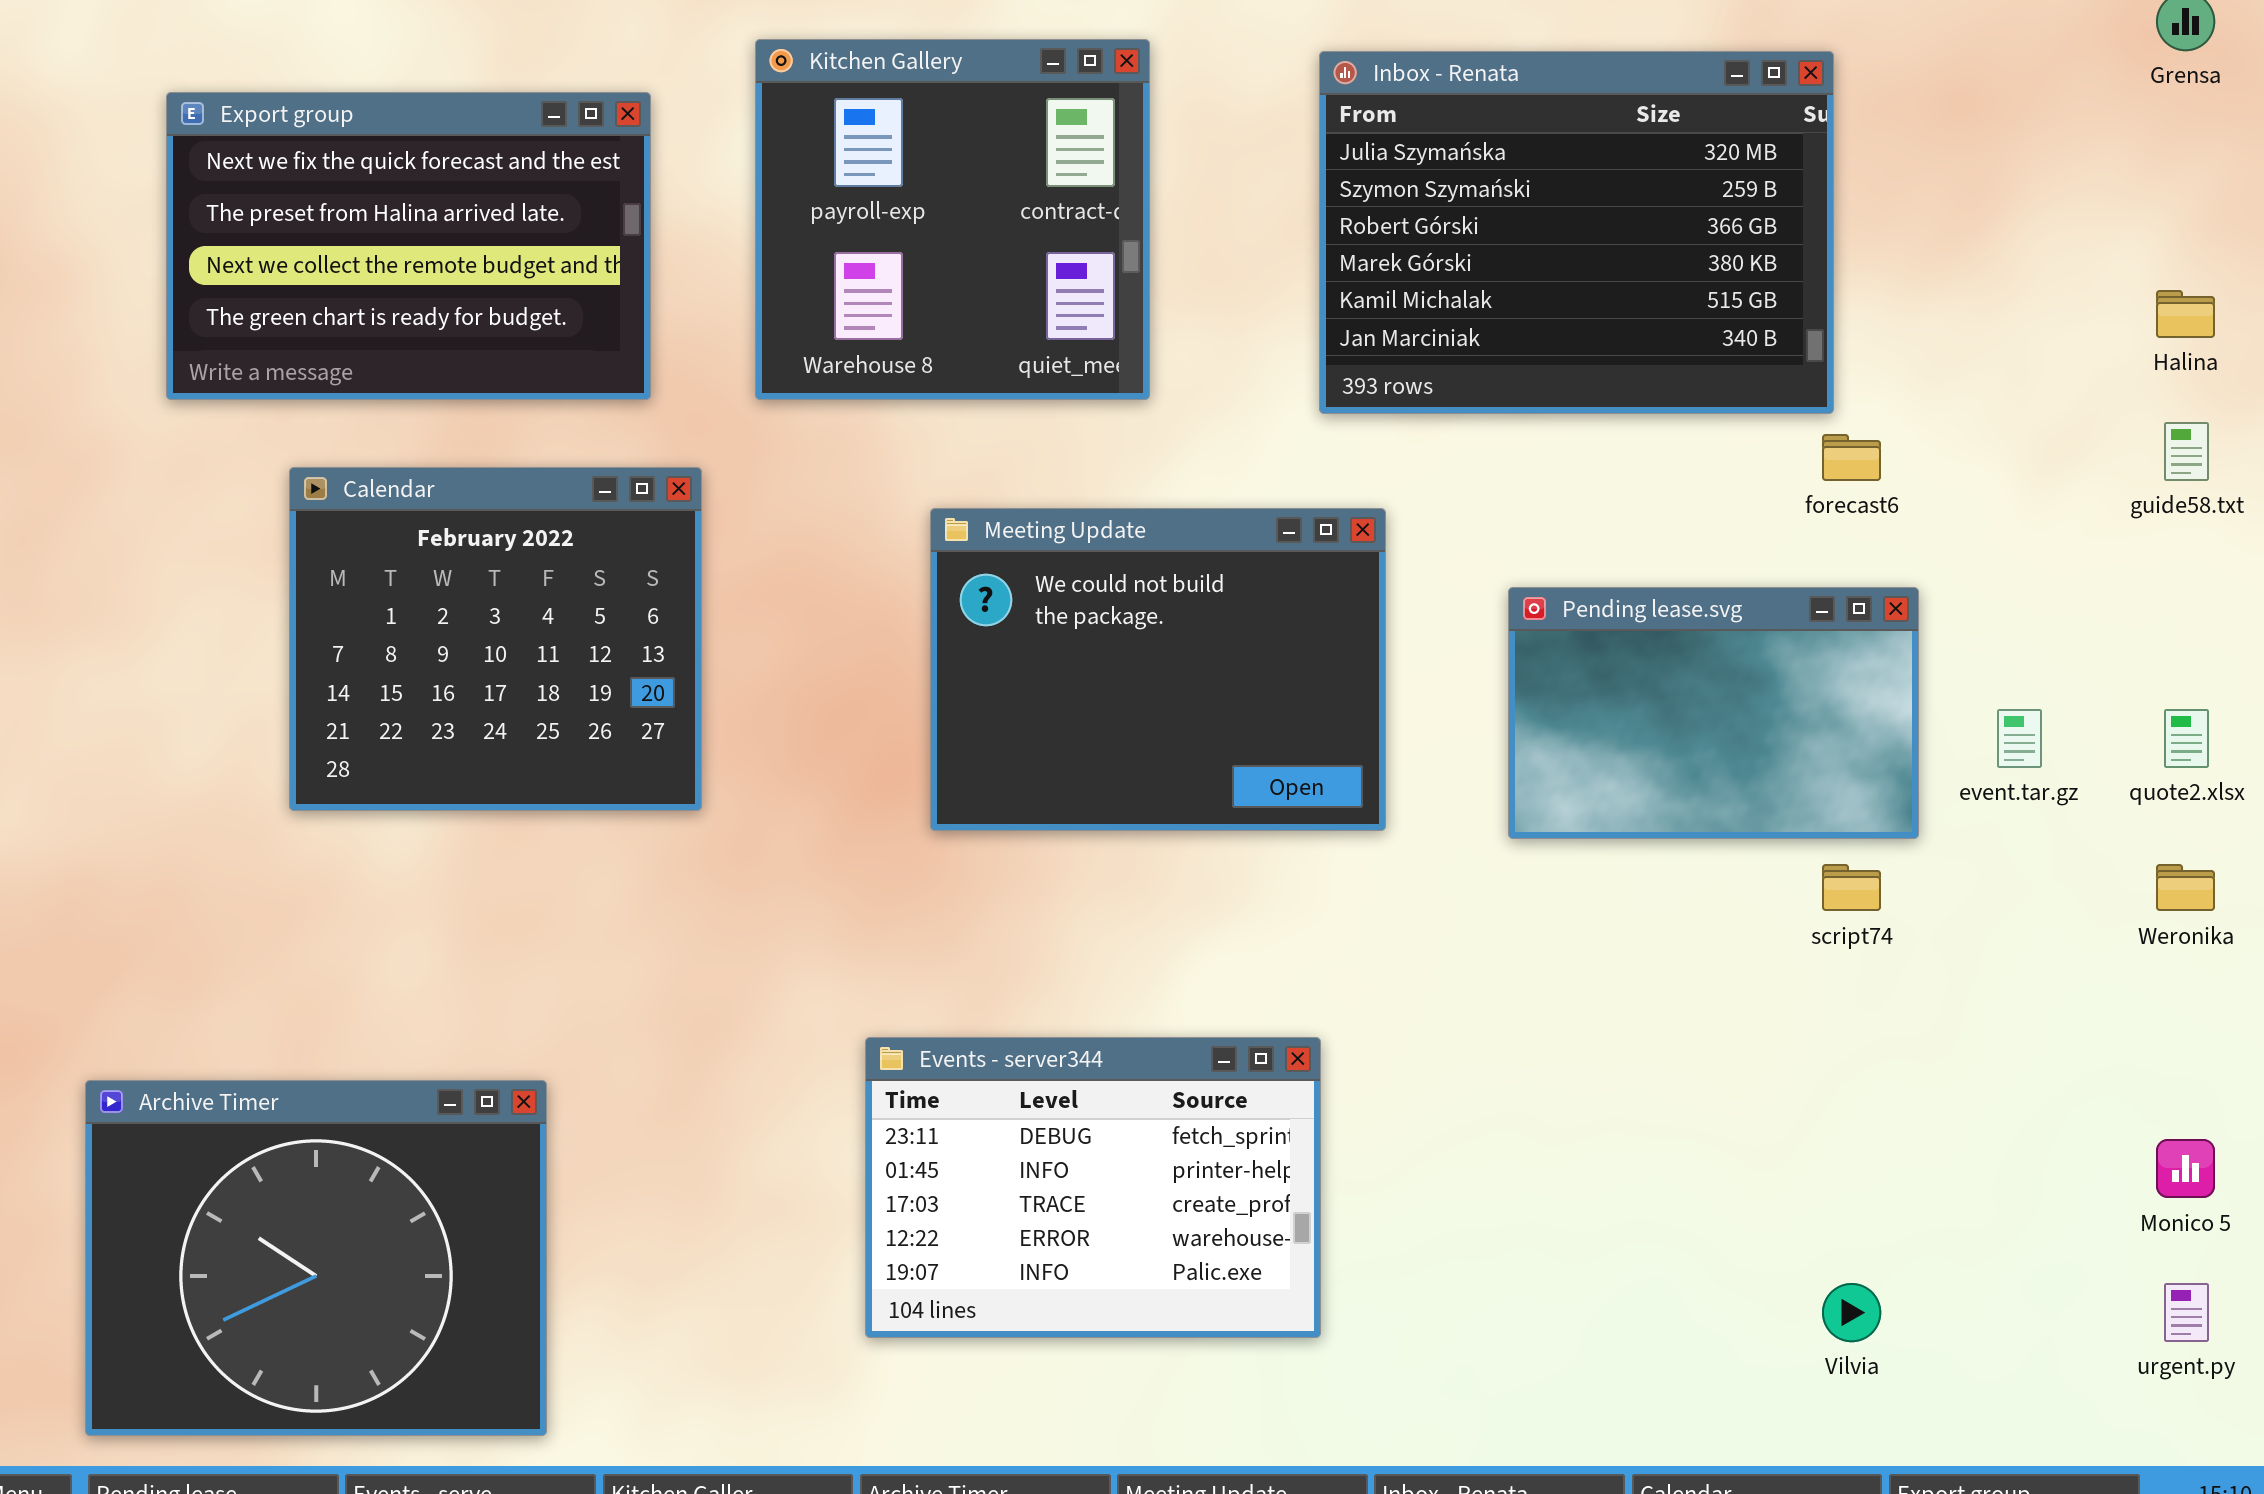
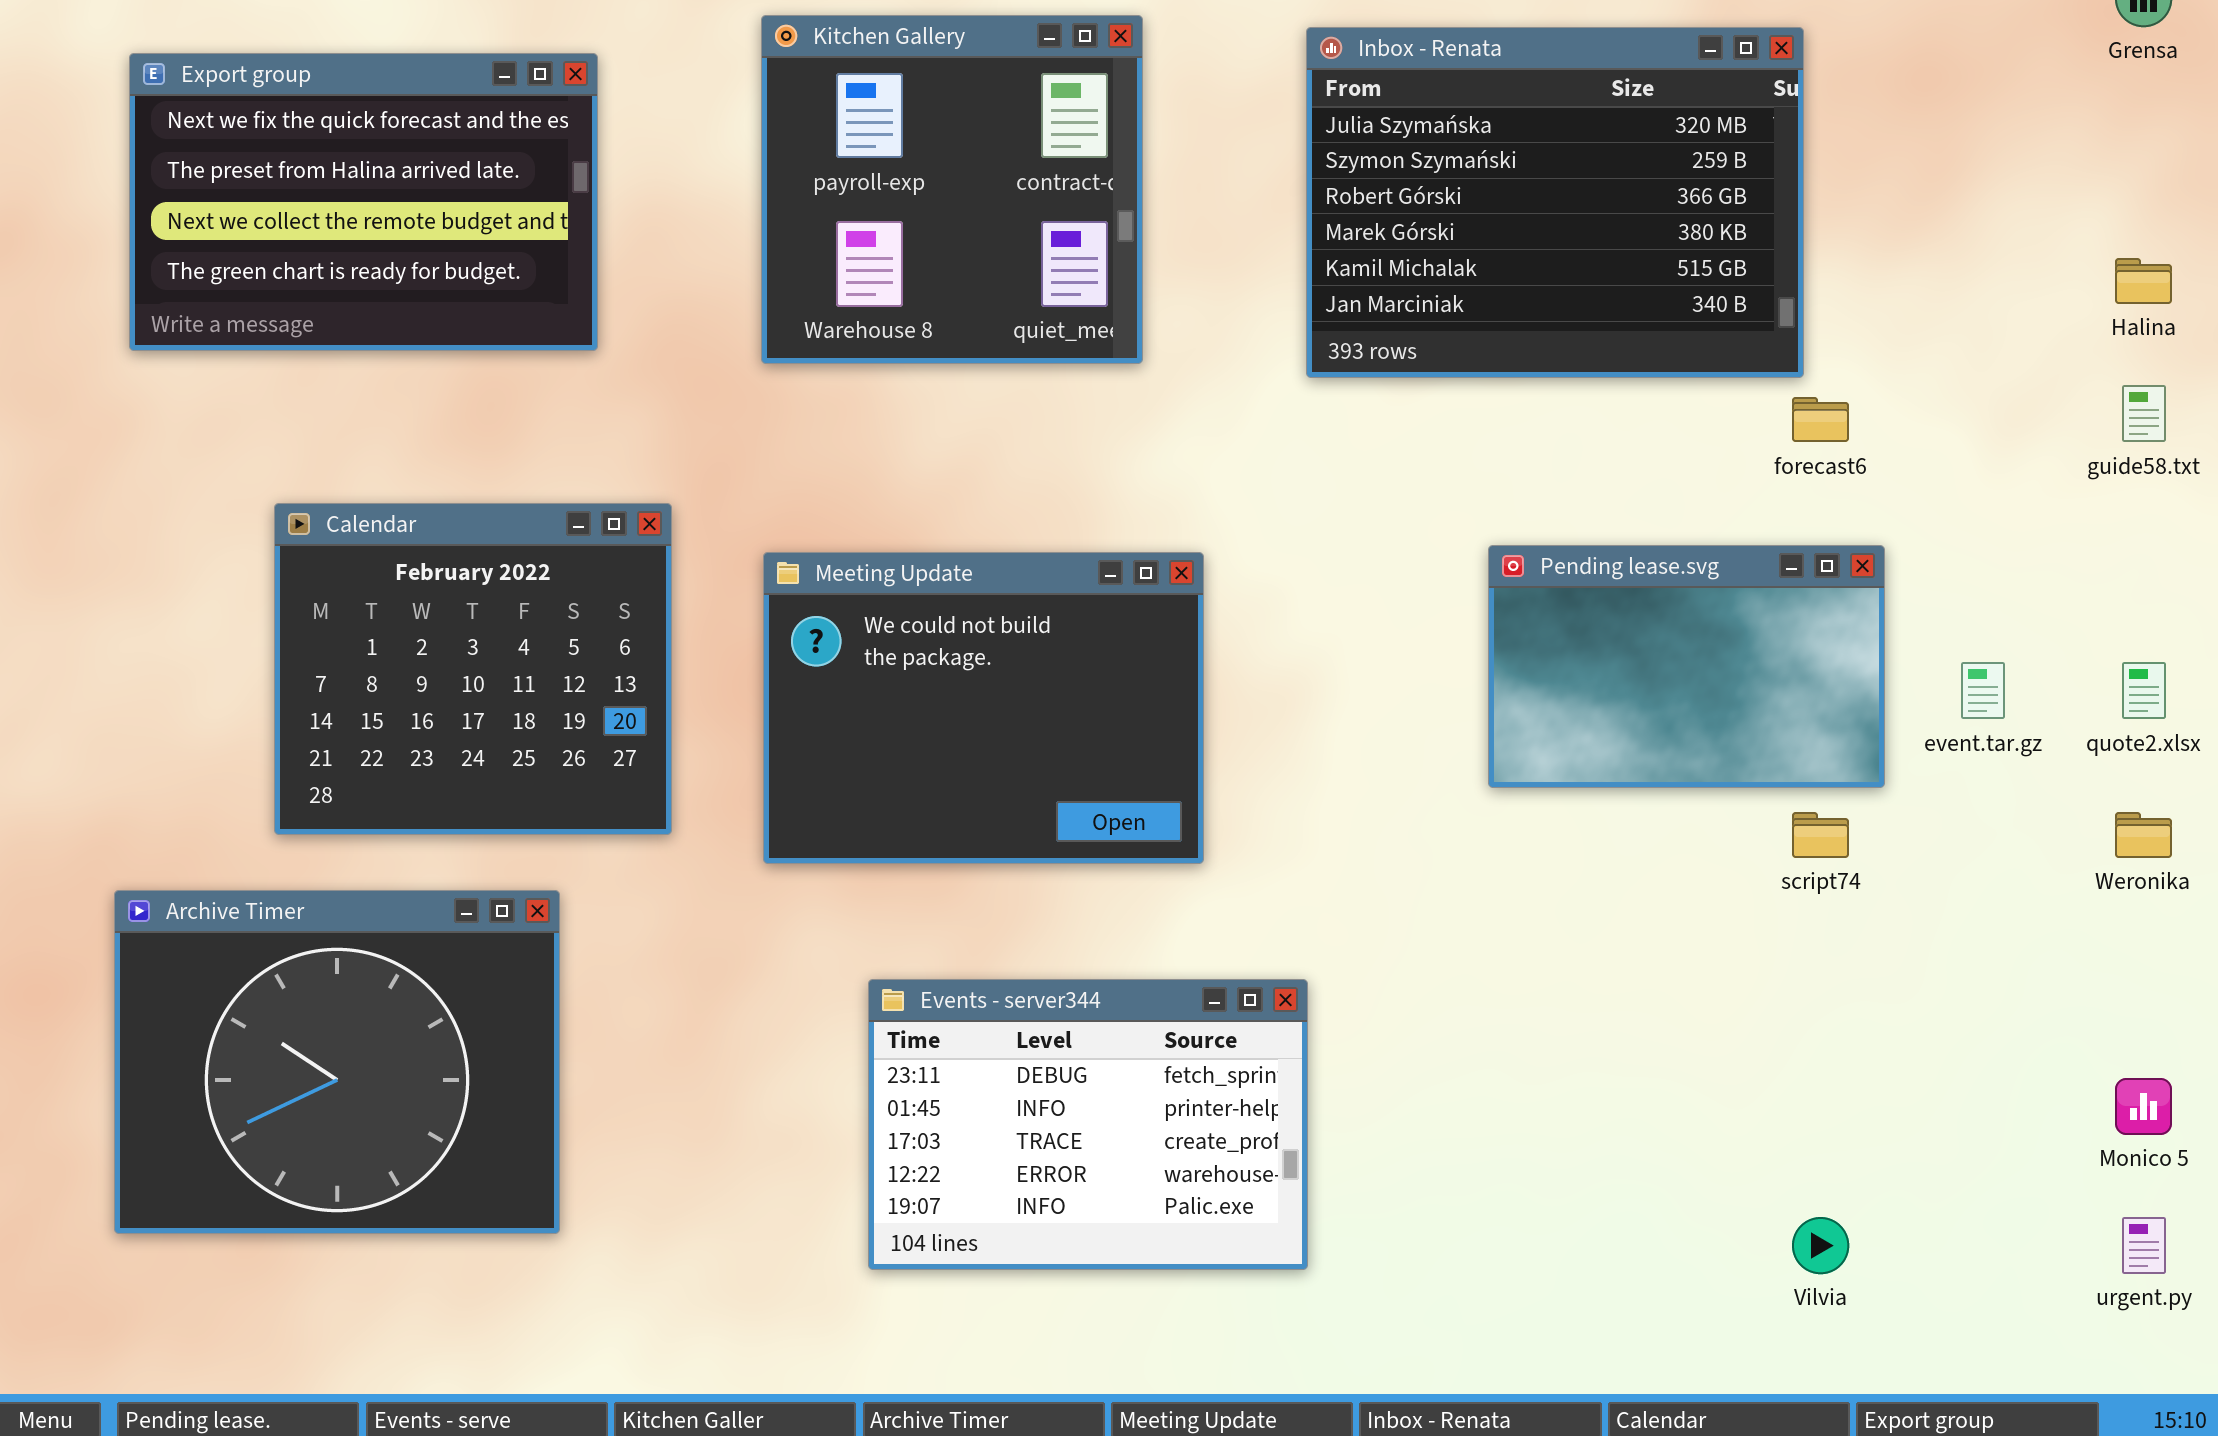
Export group: [166,92,651,400] -> [129,53,598,351], moved
Calendar: [289,467,702,811] -> [274,503,672,835], moved
Meeting Update: [930,508,1386,831] -> [763,552,1204,864], moved
Archive Timer: [85,1080,547,1436] -> [114,890,560,1234], moved

